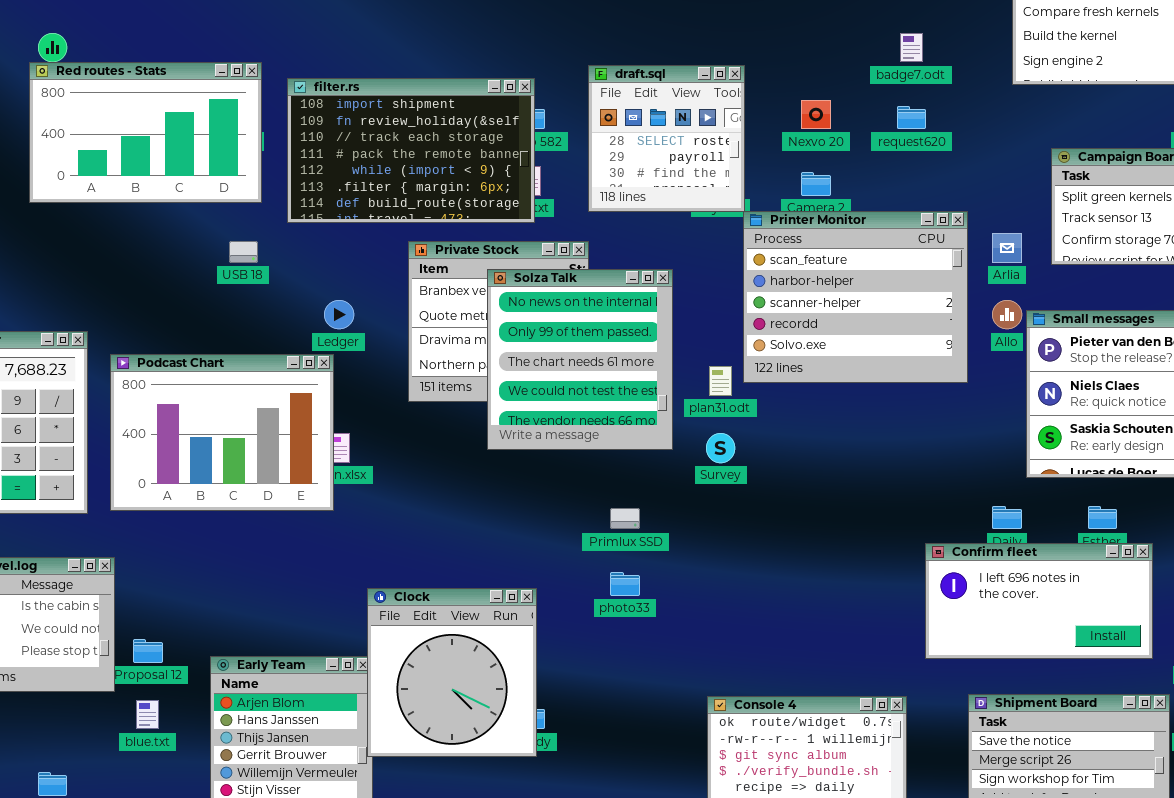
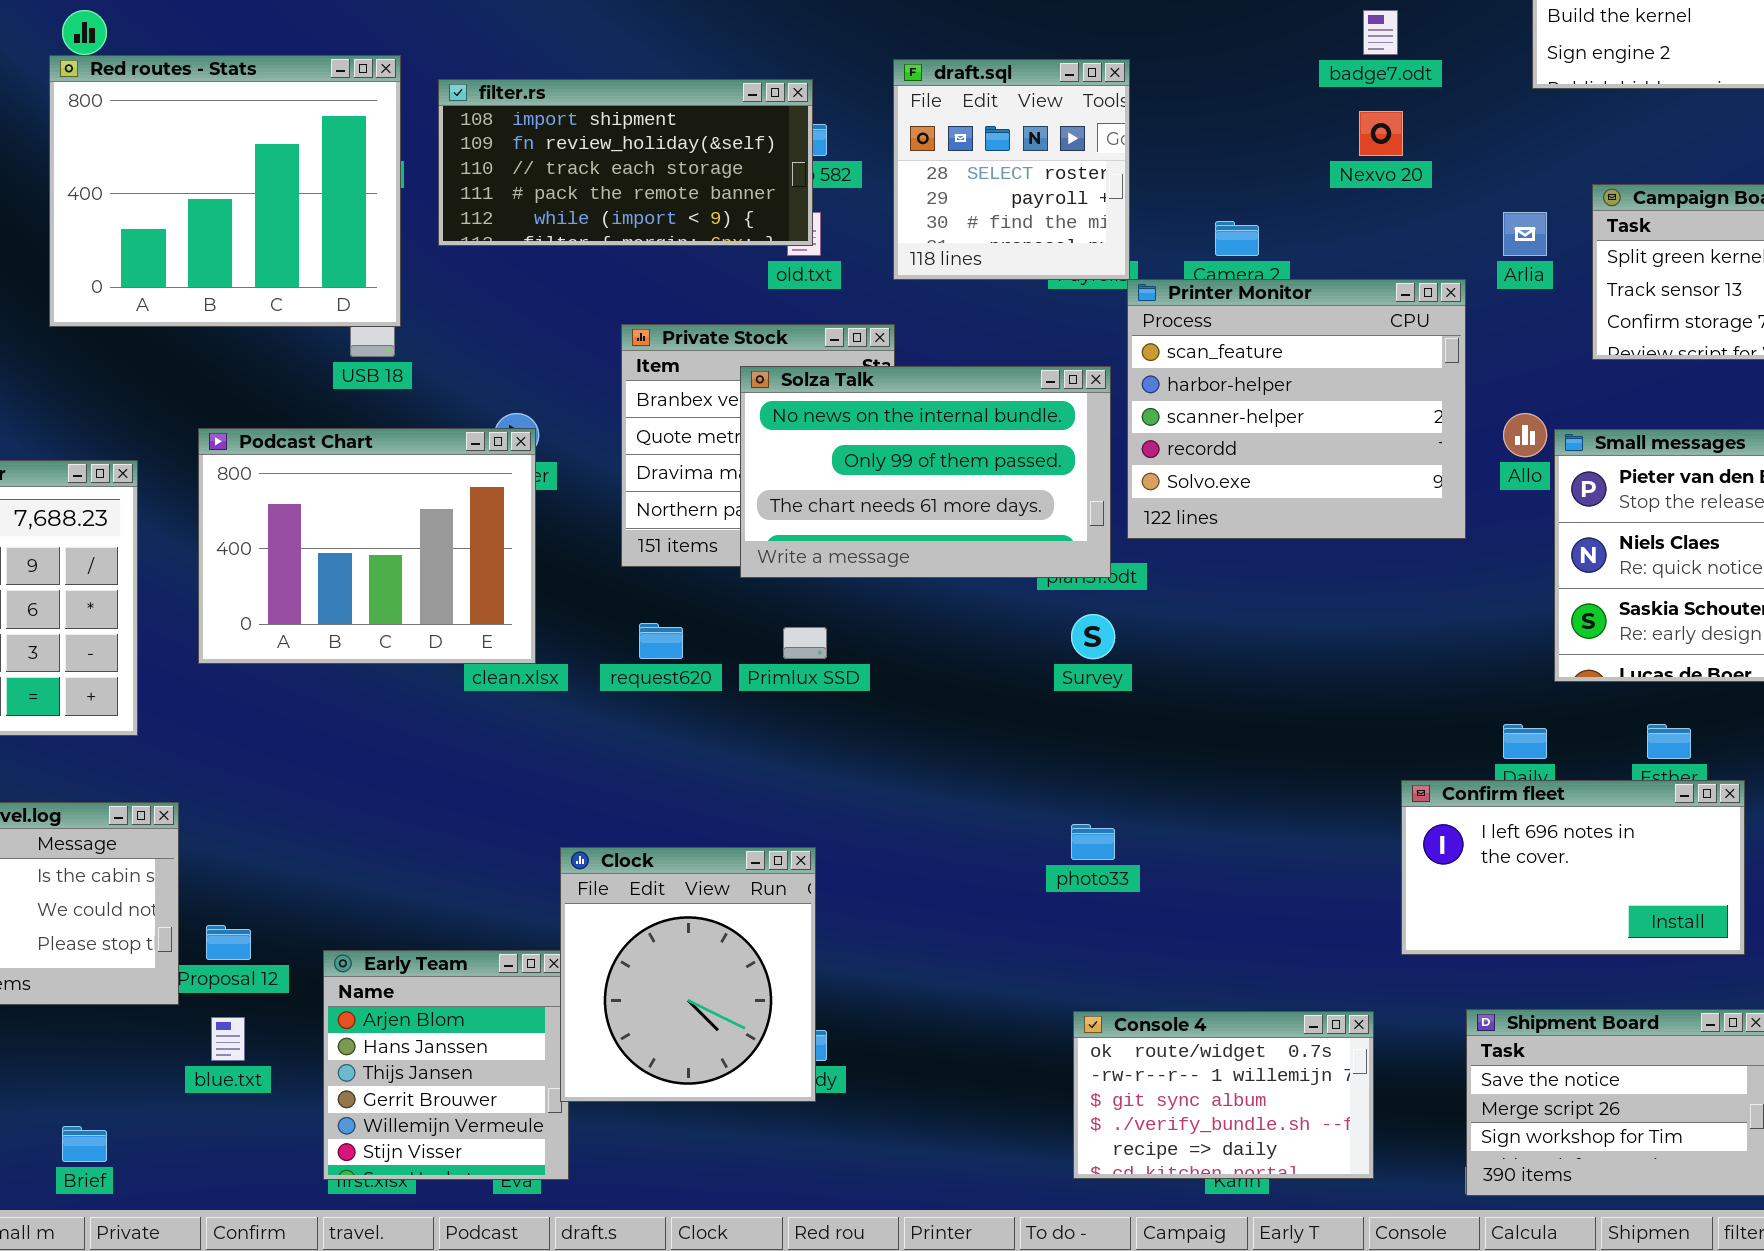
Red routes - Stats: [29,62,262,203] -> [49,55,401,327], resized
filter.rs: [287,78,535,223] -> [438,79,813,246], resized
Nexvo 20: [801,100,831,129] -> [1359,111,1403,156], moved
request620: [897,106,926,129] -> [639,623,683,659], moved
Arlia: [992,233,1022,263] -> [1503,212,1547,256], moved
Solza Talk: [487,269,673,450] -> [740,366,1111,578], resized
Podcast Chart: [110,354,334,511] -> [198,428,536,664], moved
Primlux SSD: [610,508,640,529] -> [783,627,827,659], moved
photo33: [610,572,640,596] -> [1071,824,1115,860], moved

